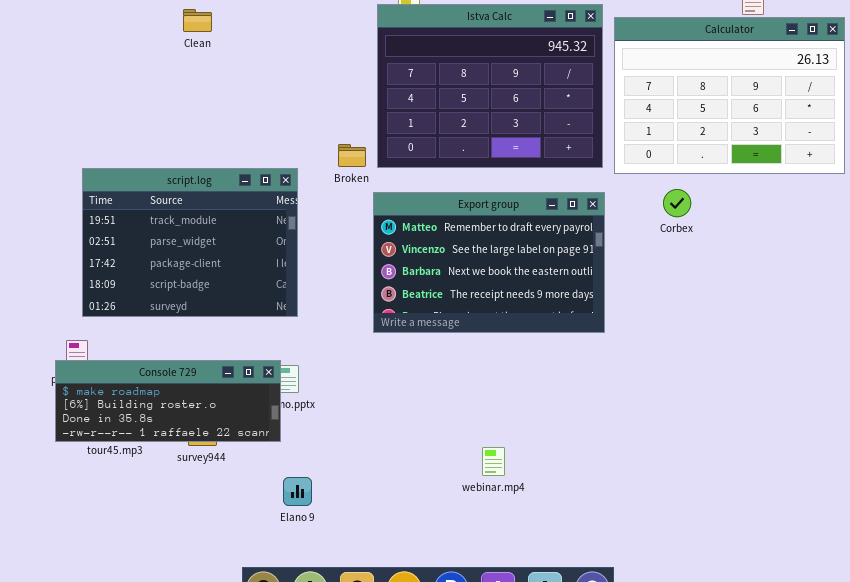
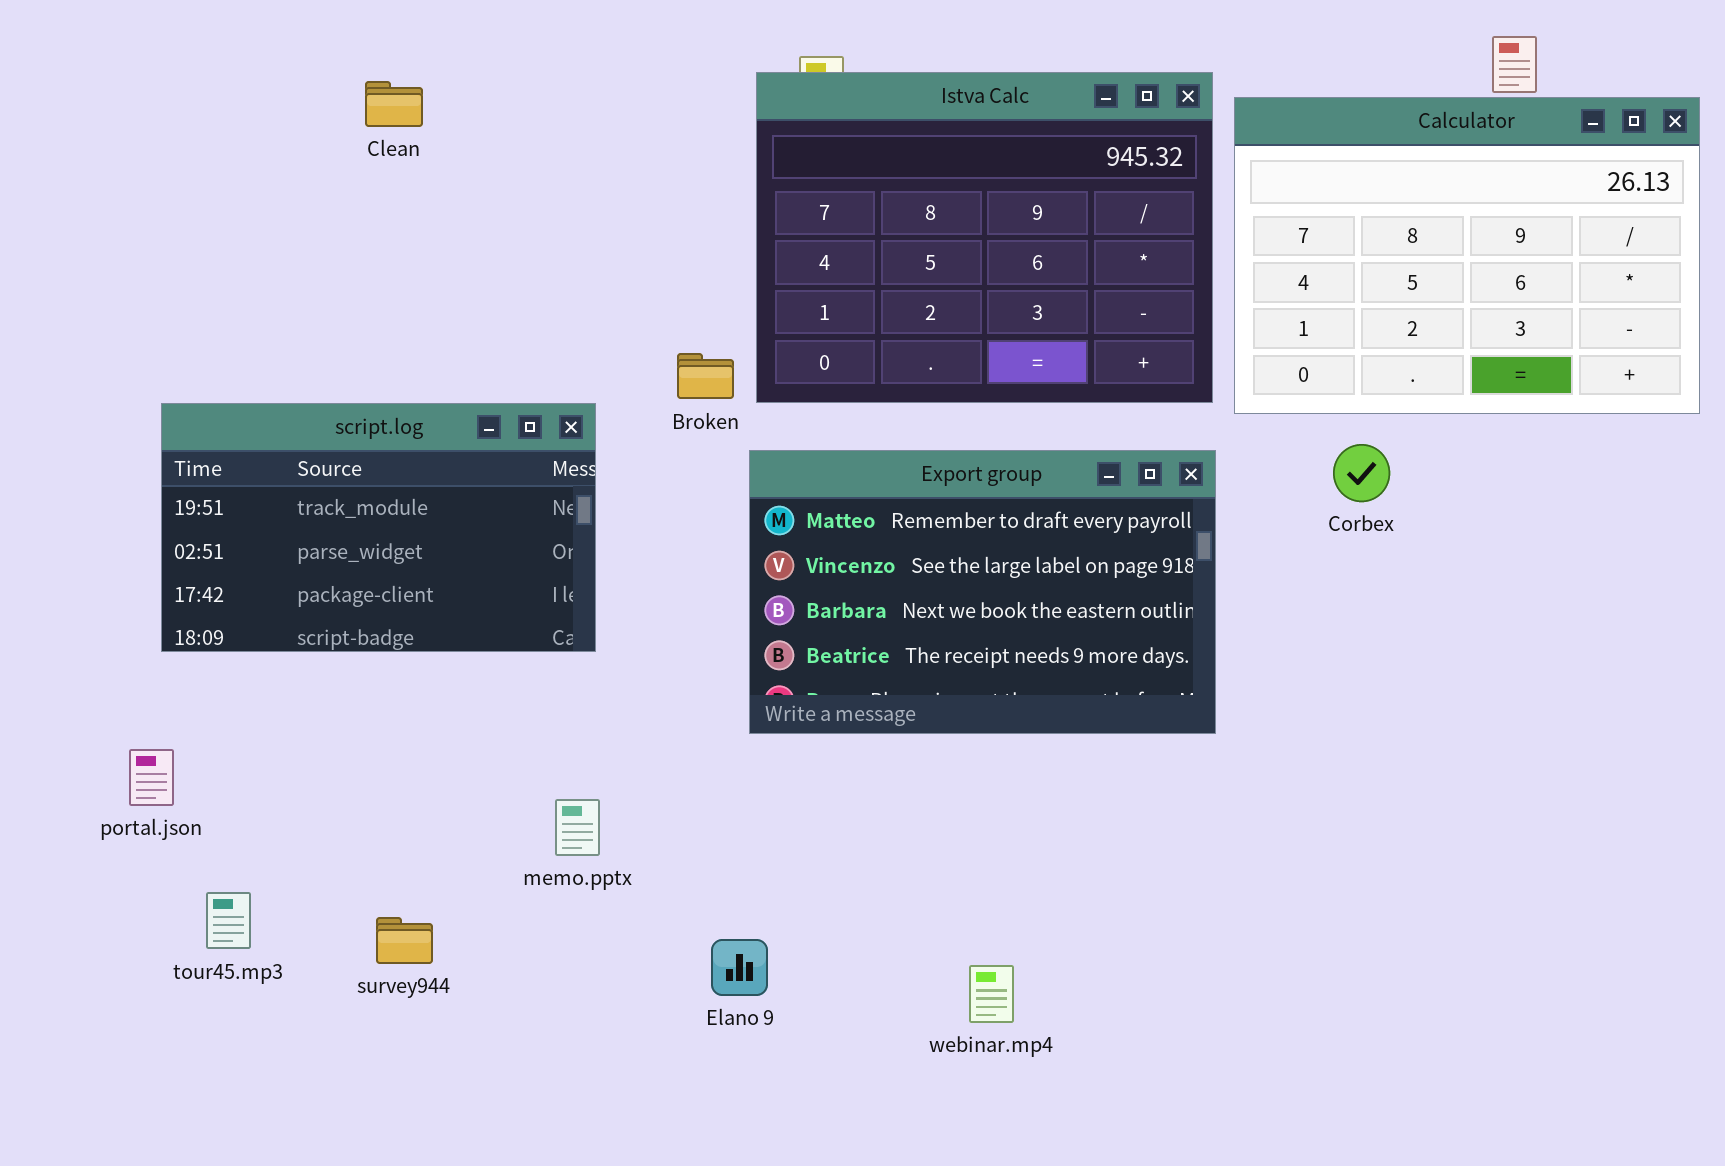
script.log: [82,168,298,317] -> [161,403,596,652], resized
Console 729: [55,360,281,442] -> none, closed
Elano 9: [283,477,312,506] -> [711,939,768,996], moved

